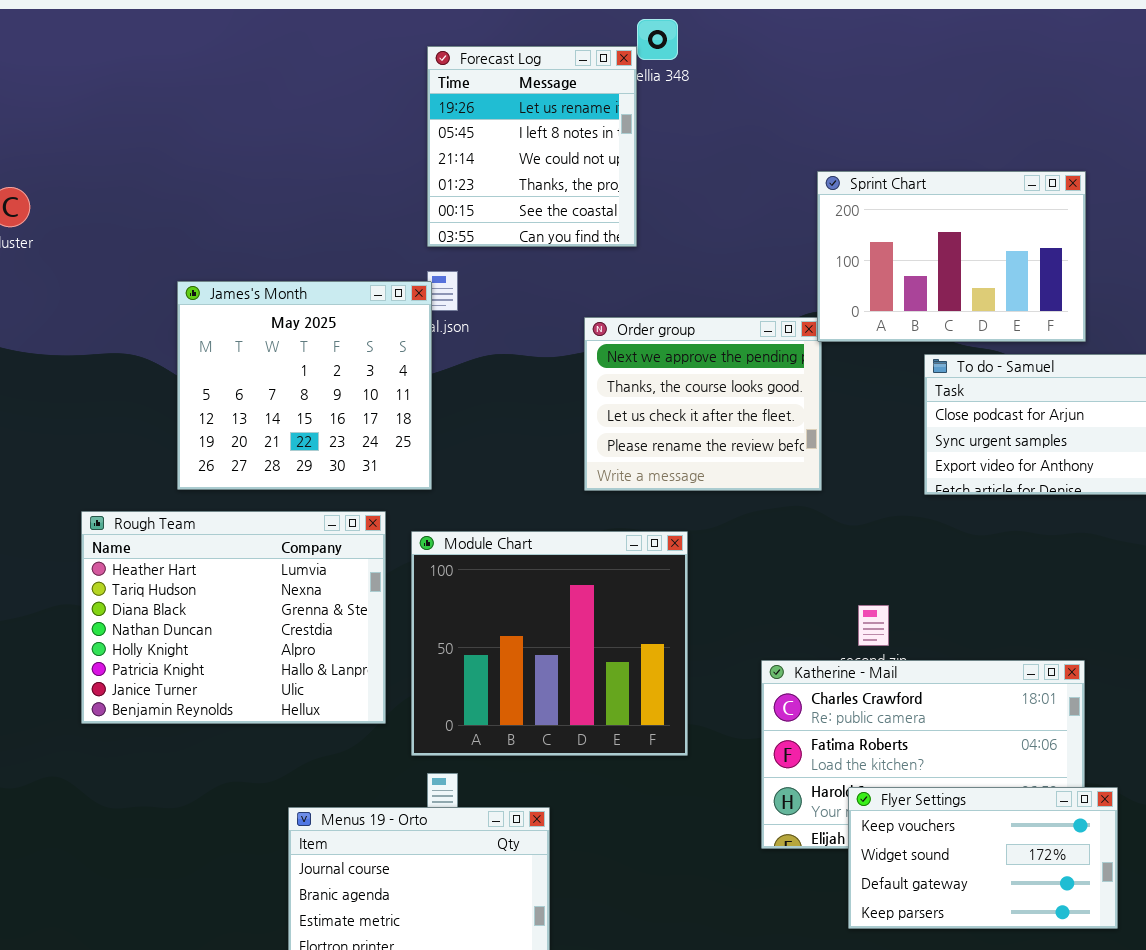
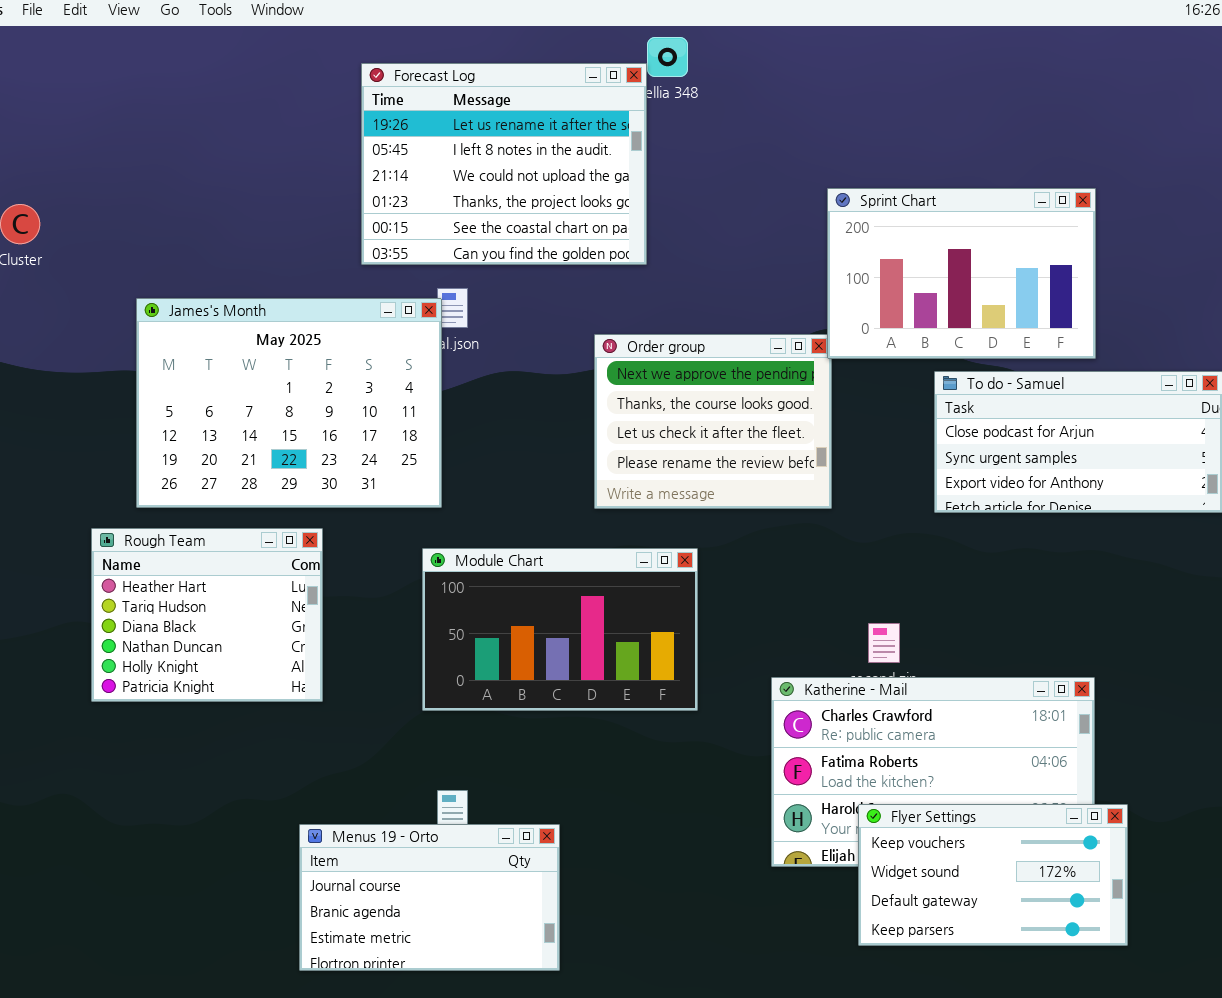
Forecast Log: [427,46,637,247] -> [361,63,647,265], resized
James's Month: [177,281,432,490] -> [136,298,442,508], resized
Rough Team: [81,511,386,724] -> [91,528,323,702], resized
Module Chart: [411,531,688,756] -> [422,548,698,711], resized

